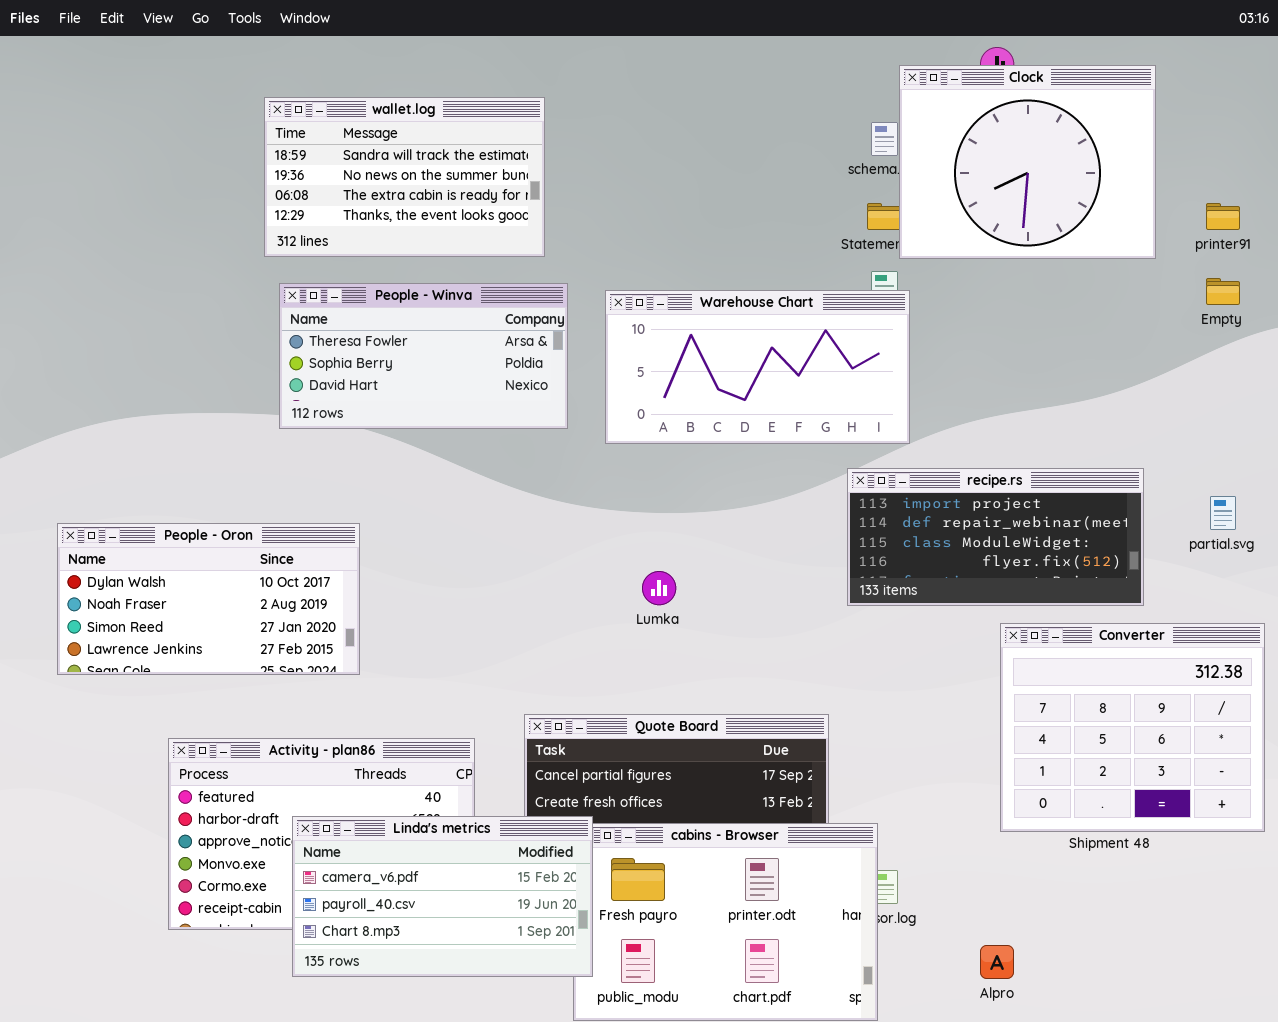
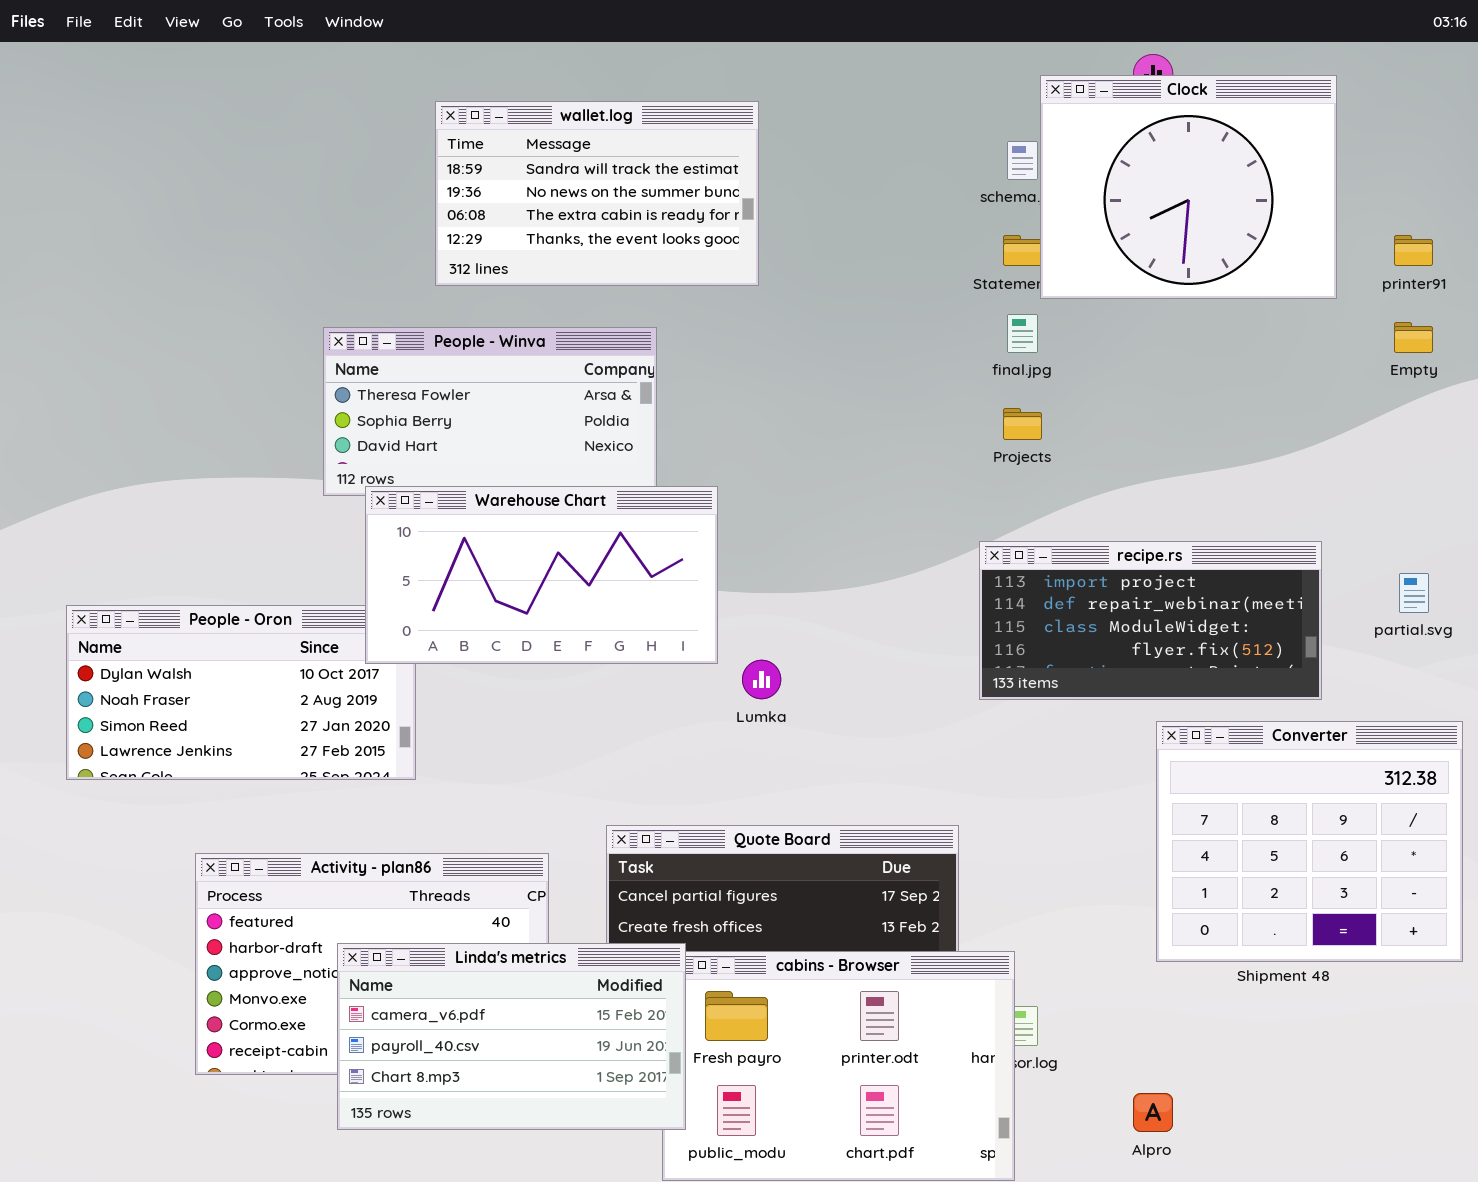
wallet.log: [264,97,545,257] -> [435,101,759,286], moved
Warehouse Chart: [605,290,910,444] -> [365,486,718,664], moved

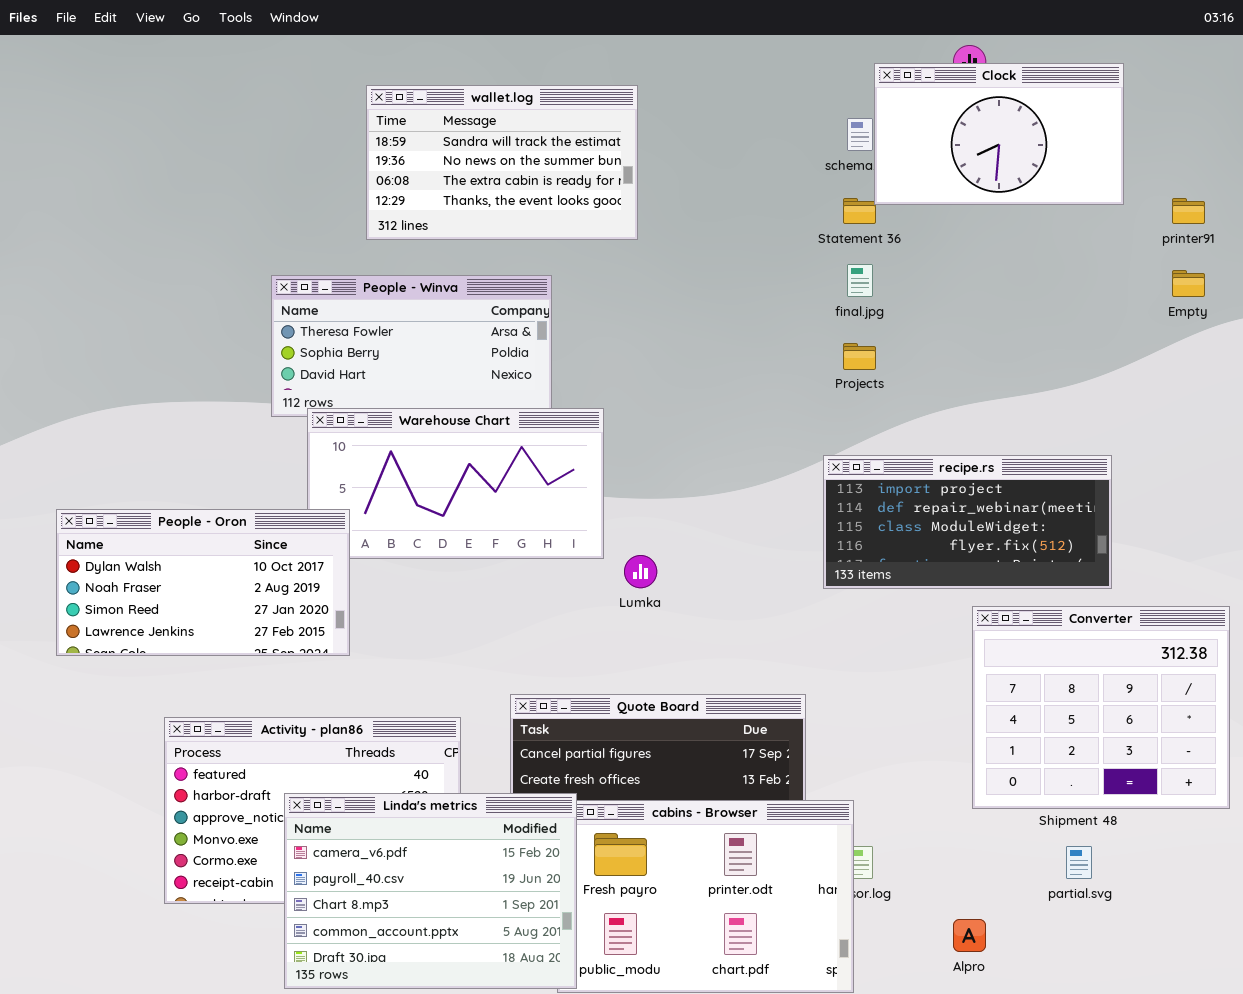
Clock: [1040,75,1337,299] -> [874,63,1124,205], resized
partial.svg: [1399,573,1429,613] -> [1066,846,1092,879], moved
People - Oron: [66,605,416,780] -> [56,509,350,656], raised
Linda's metrics: [337,943,686,1130] -> [284,793,577,989], resized

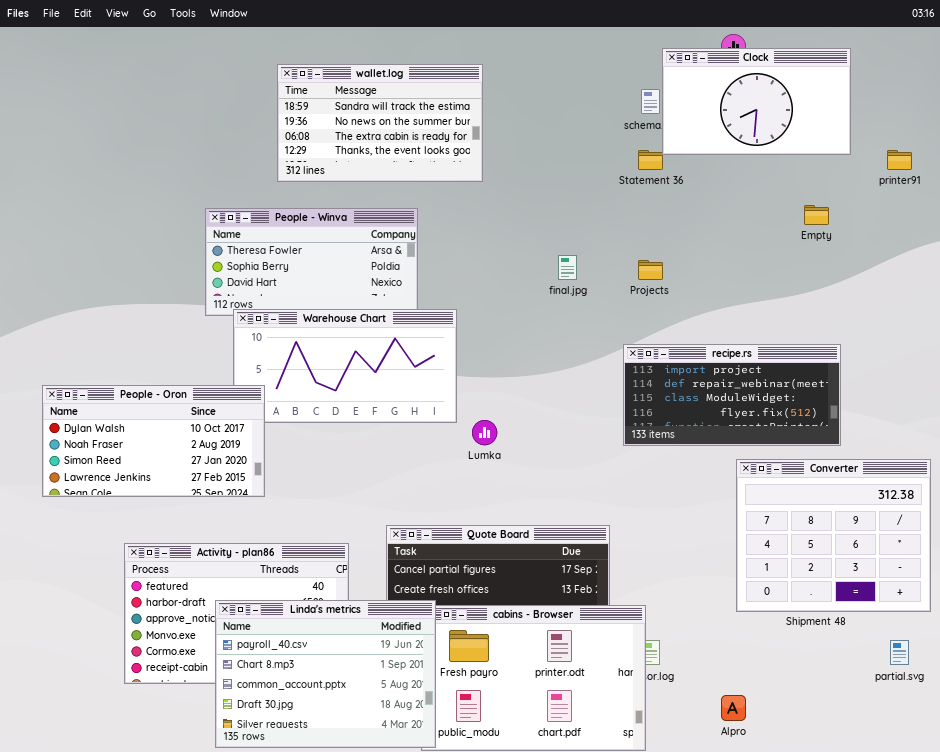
final.jpg: [847,264,873,297] -> [558,255,577,280], moved
Empty: [1172,270,1205,297] -> [804,205,829,225], moved
Linda's metrics: [284,793,577,989] -> [215,600,436,748], scrolled down 1 row
partial.svg: [1066,846,1092,879] -> [890,640,909,665], moved

